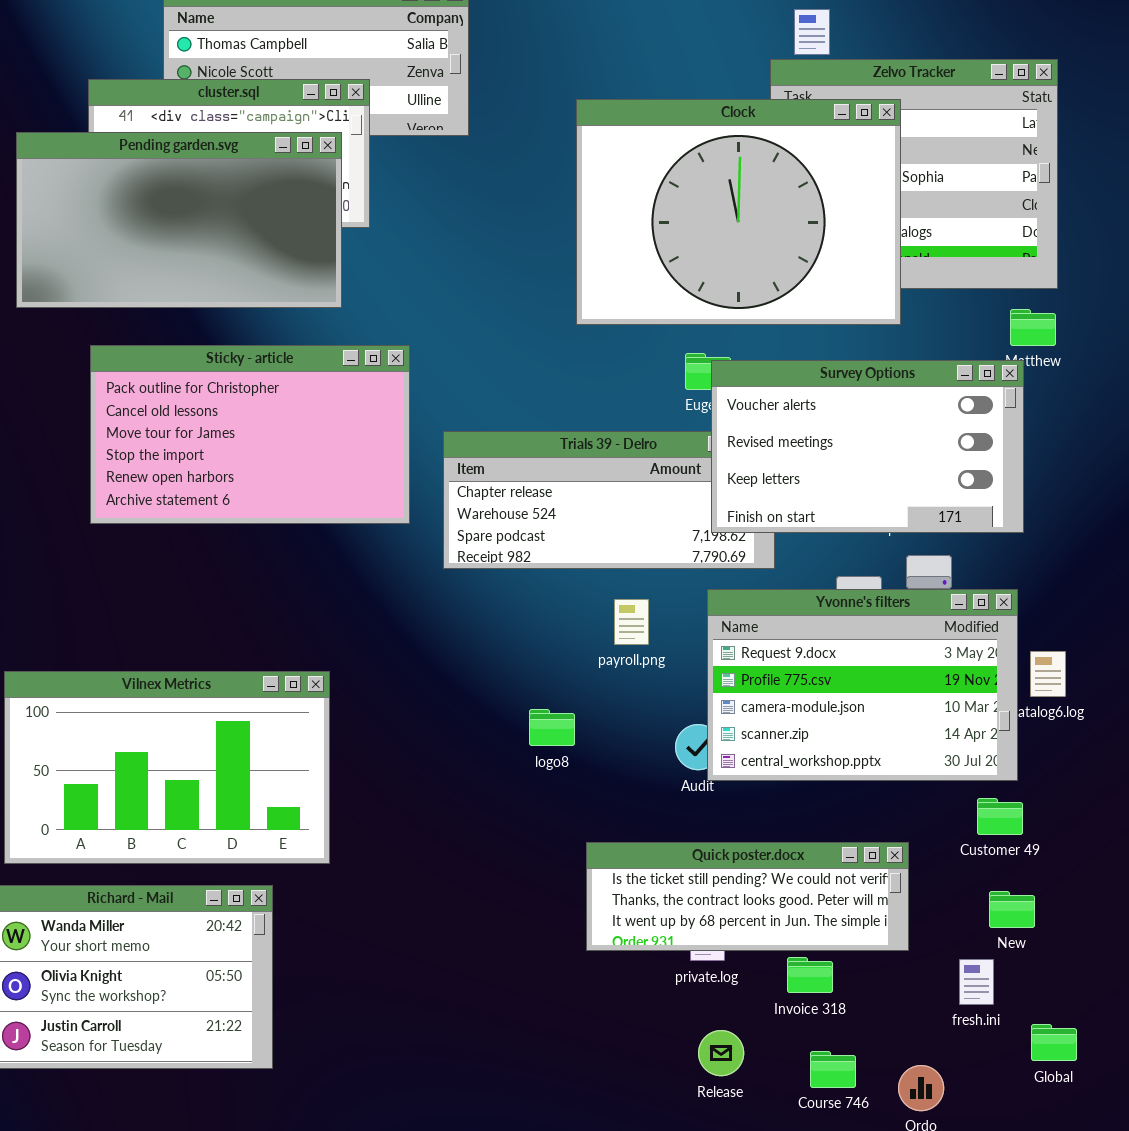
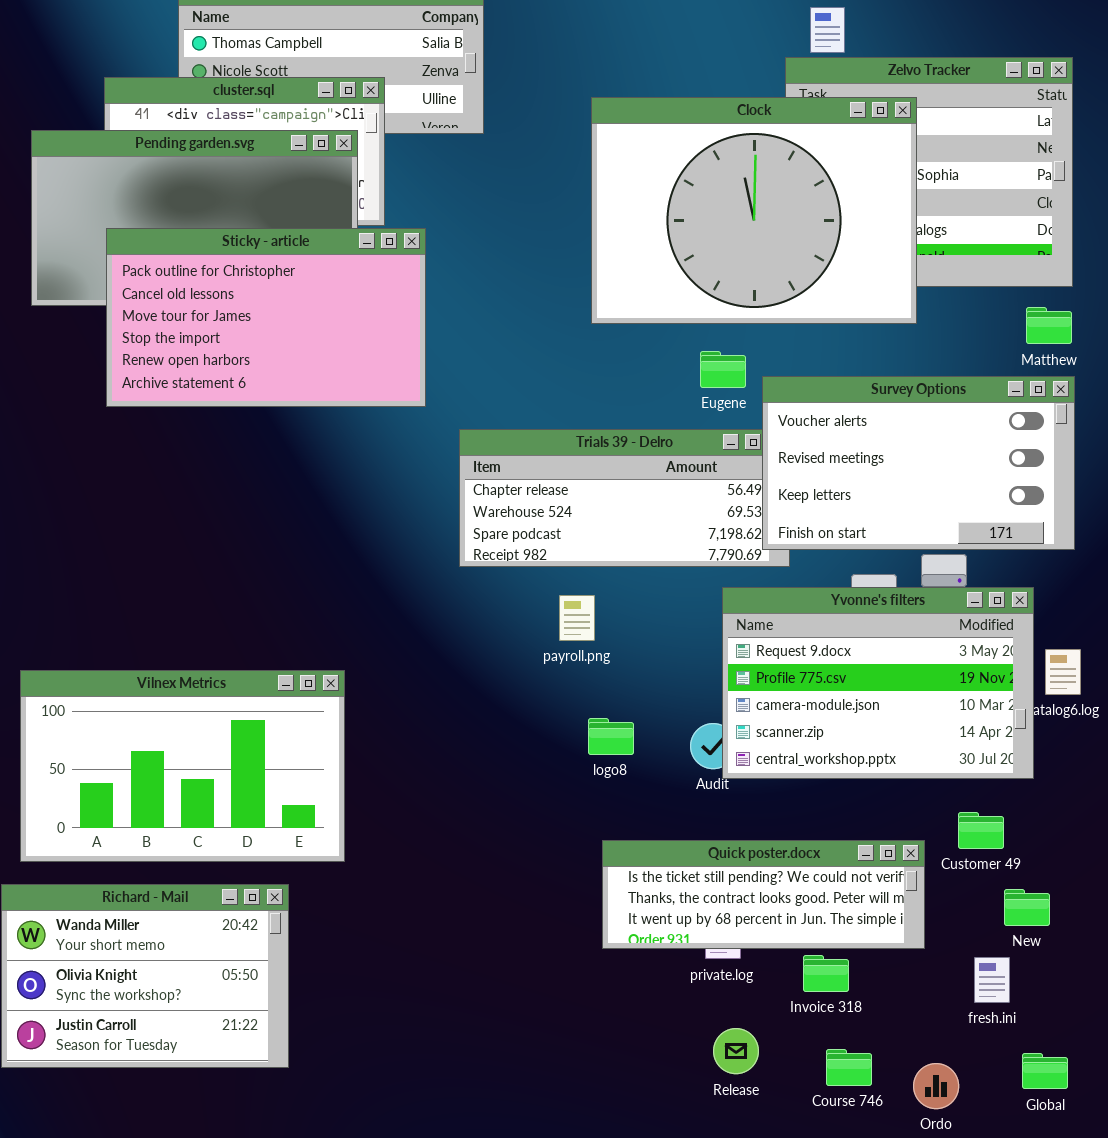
Sticky - article: [90,345,410,524] -> [106,228,426,407], moved
Survey Options: [711,360,1024,533] -> [762,376,1075,550], moved
payroll.png: [614,599,649,645] -> [559,595,595,641], moved
logo8: [529,709,575,746] -> [588,718,634,755], moved
Customer 49: [977,798,1023,835] -> [958,812,1004,849], moved
Global: [1031,1024,1077,1061] -> [1022,1053,1068,1089], moved

